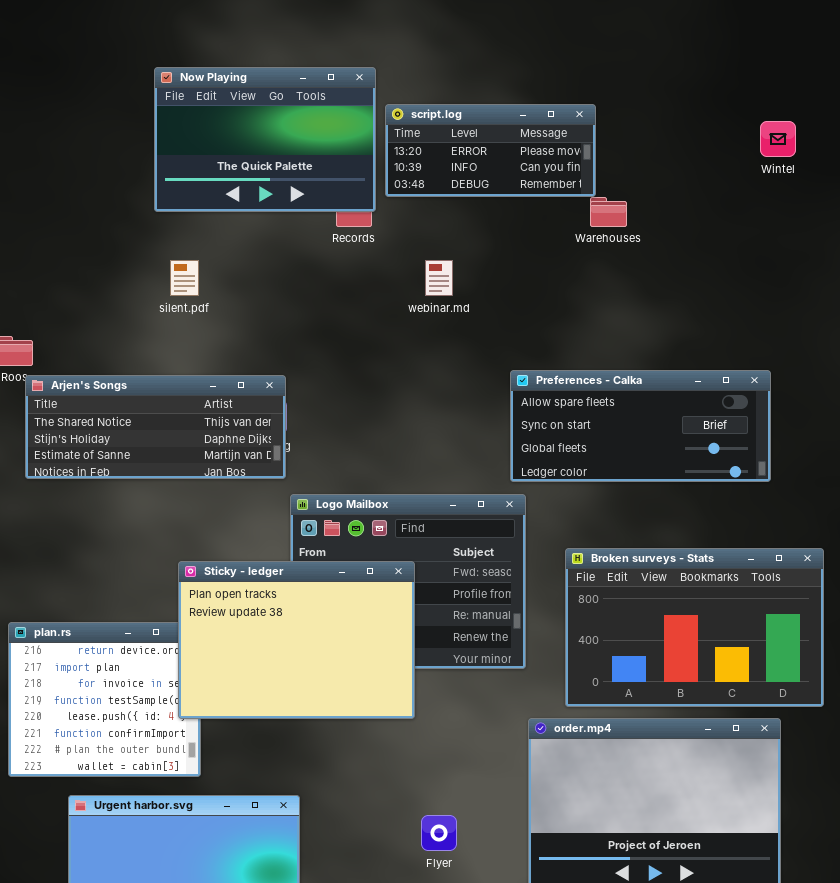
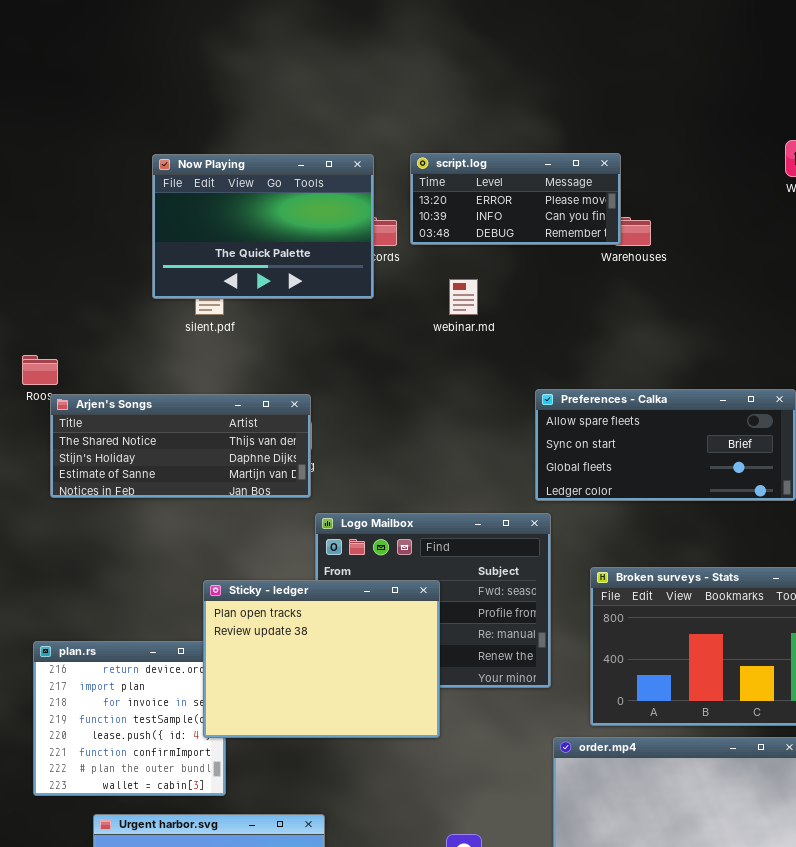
Now Playing: [154,67,376,212] -> [152,154,374,299], moved
script.log: [385,104,596,197] -> [410,153,621,245], moved

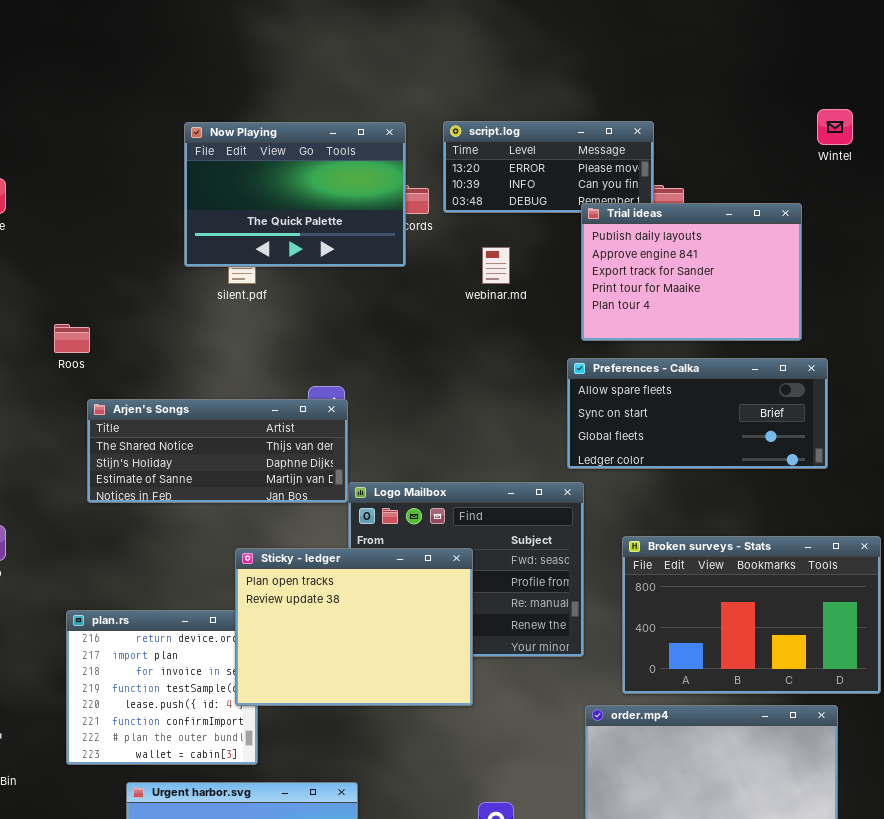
Trial ideas: none -> [581,203,802,341], opened
Arjen's Songs: [50,394,311,498] -> [87,399,348,503], moved

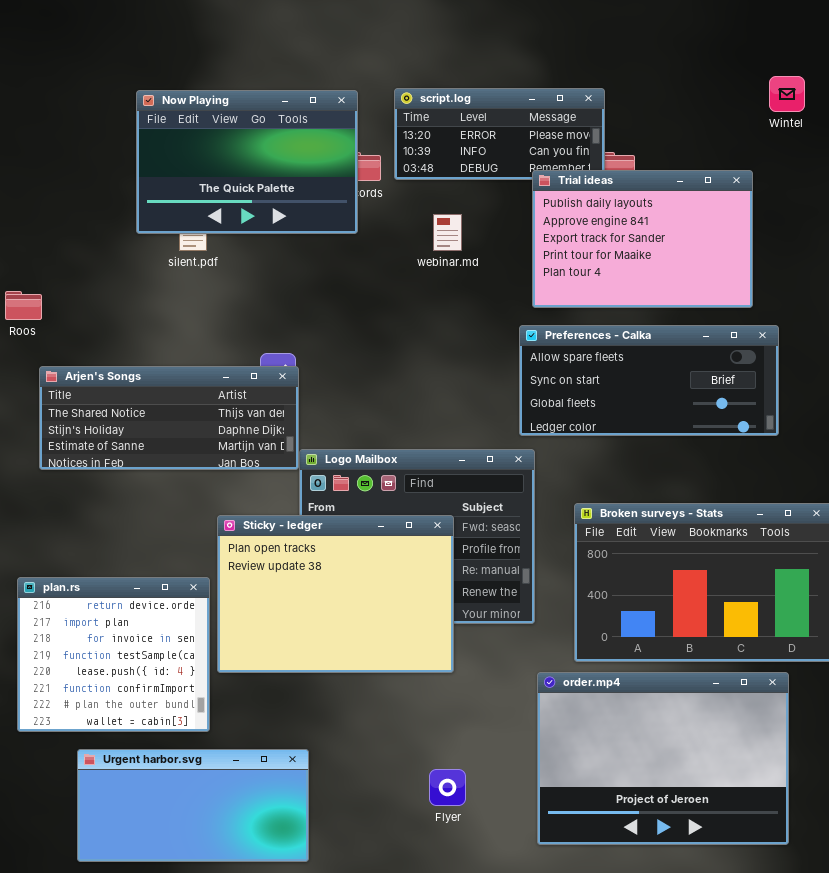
Sticky - ledger: [235,548,473,706] -> [217,515,454,673], moved

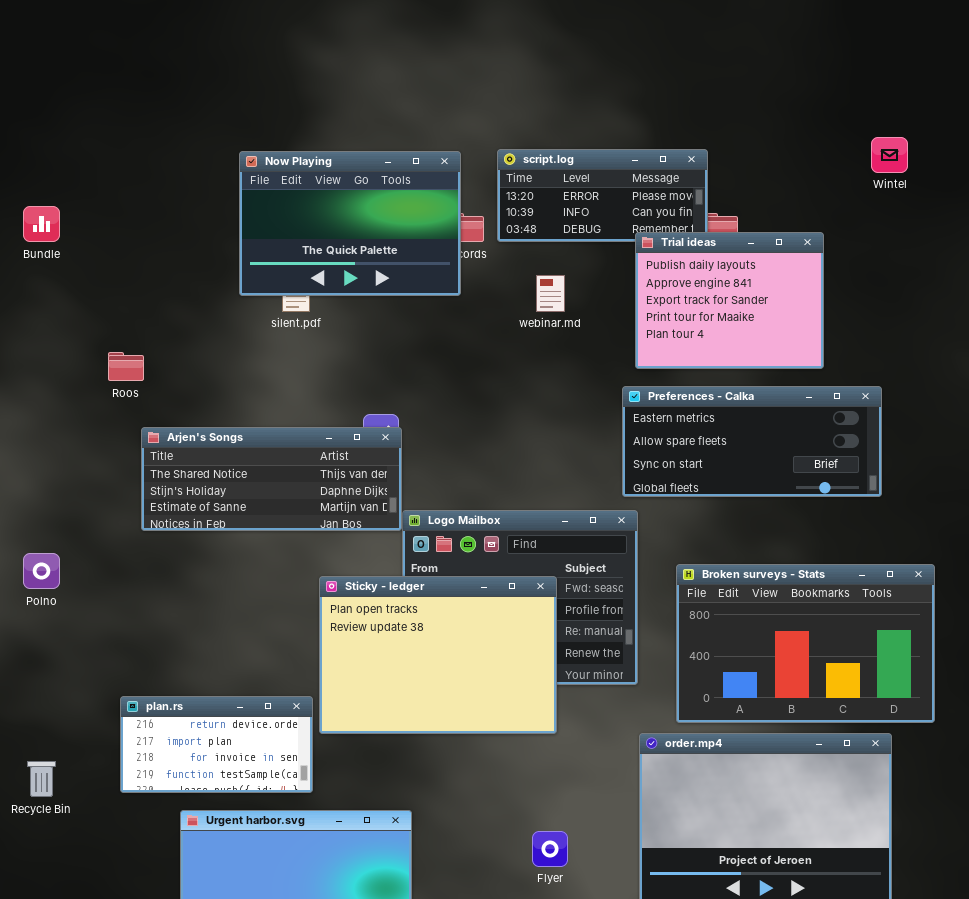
Trial ideas: [532,170,753,308] -> [635,232,824,369], resized
Preferences - Calka: [519,325,779,436] -> [622,386,882,497], scrolled up 1 row
plan.rs: [17,577,210,732] -> [120,696,313,793], resized

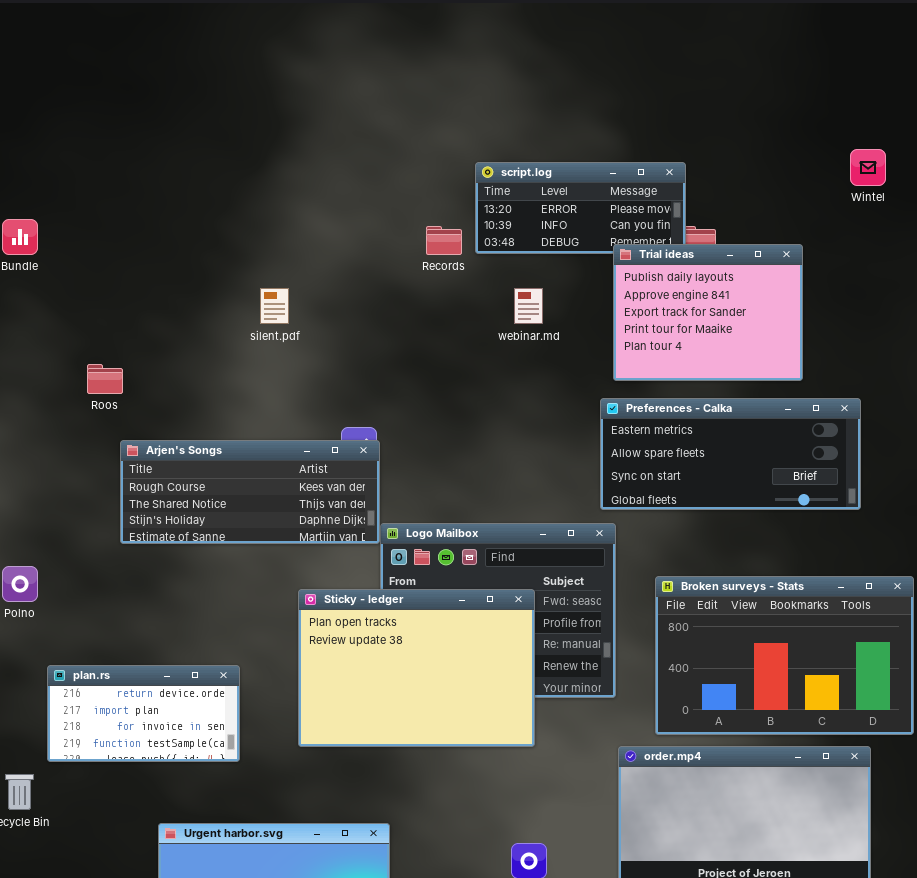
Now Playing: [239,151,461,296] -> none, closed
Arjen's Songs: [141,427,402,531] -> [120,440,380,544], scrolled up 1 row
plan.rs: [120,696,313,793] -> [47,665,240,762], moved

